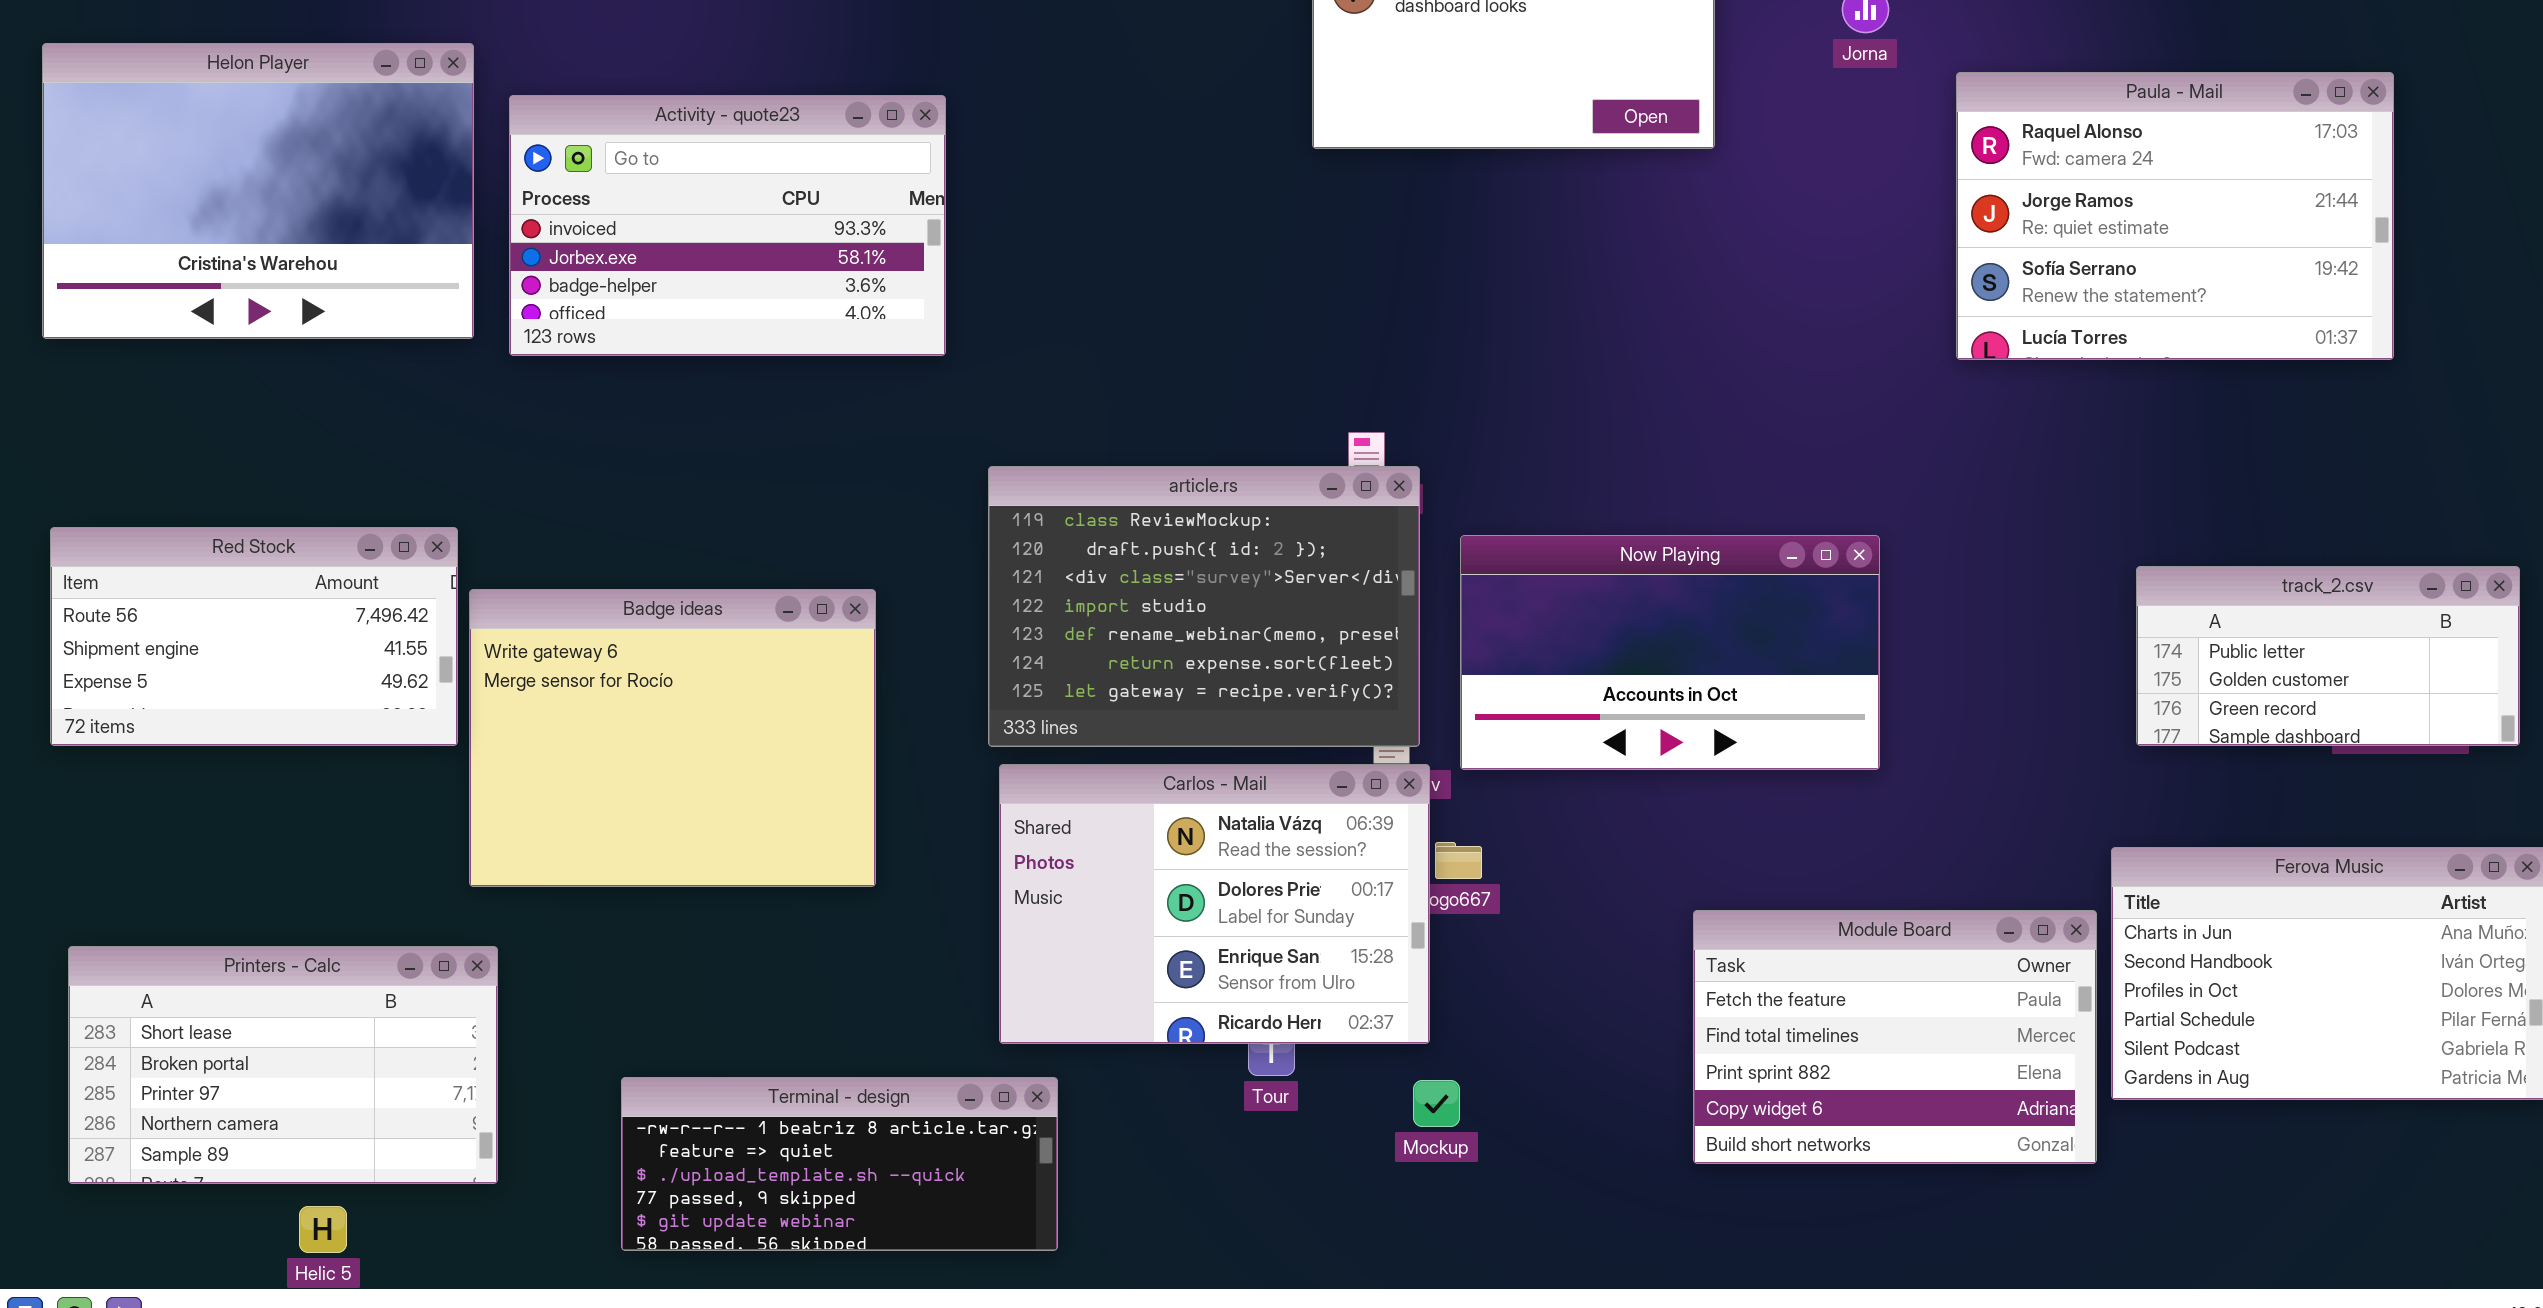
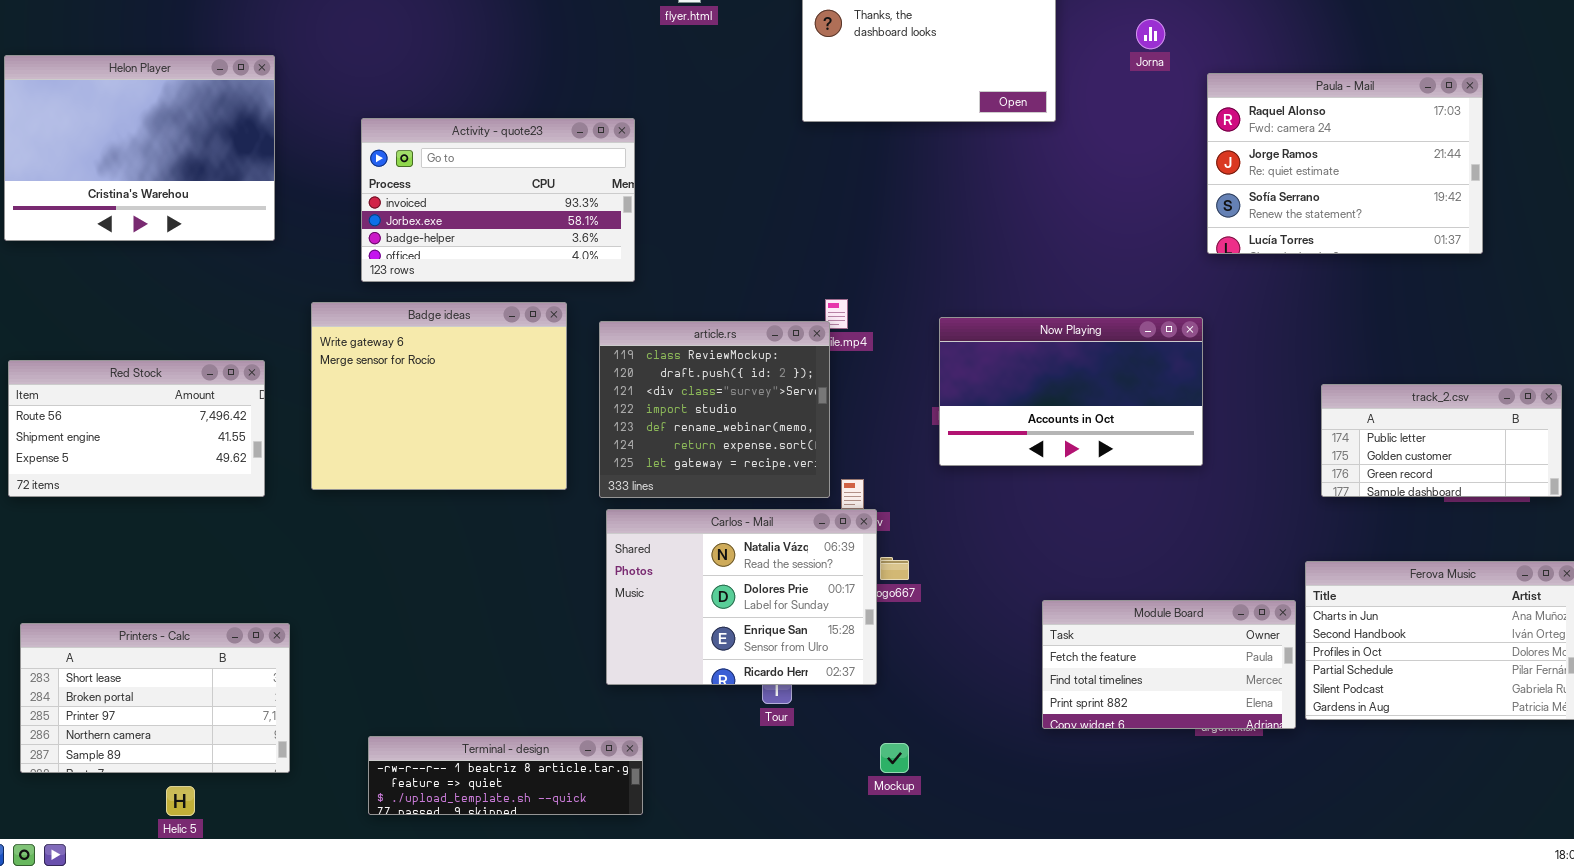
Activity - quote23: [509,95,946,356] -> [361,118,635,282], moved
article.rs: [988,466,1420,747] -> [599,321,830,498], resized
Now Playing: [1460,535,1880,770] -> [939,317,1203,466], moved
Badge ideas: [469,589,876,887] -> [311,302,567,490], moved
Module Board: [1693,910,2097,1164] -> [1042,600,1296,729], resized
Terminal - design: [621,1077,1058,1251] -> [368,736,643,815], resized
Mockup: [1413,1080,1460,1127] -> [880,743,909,773], moved

